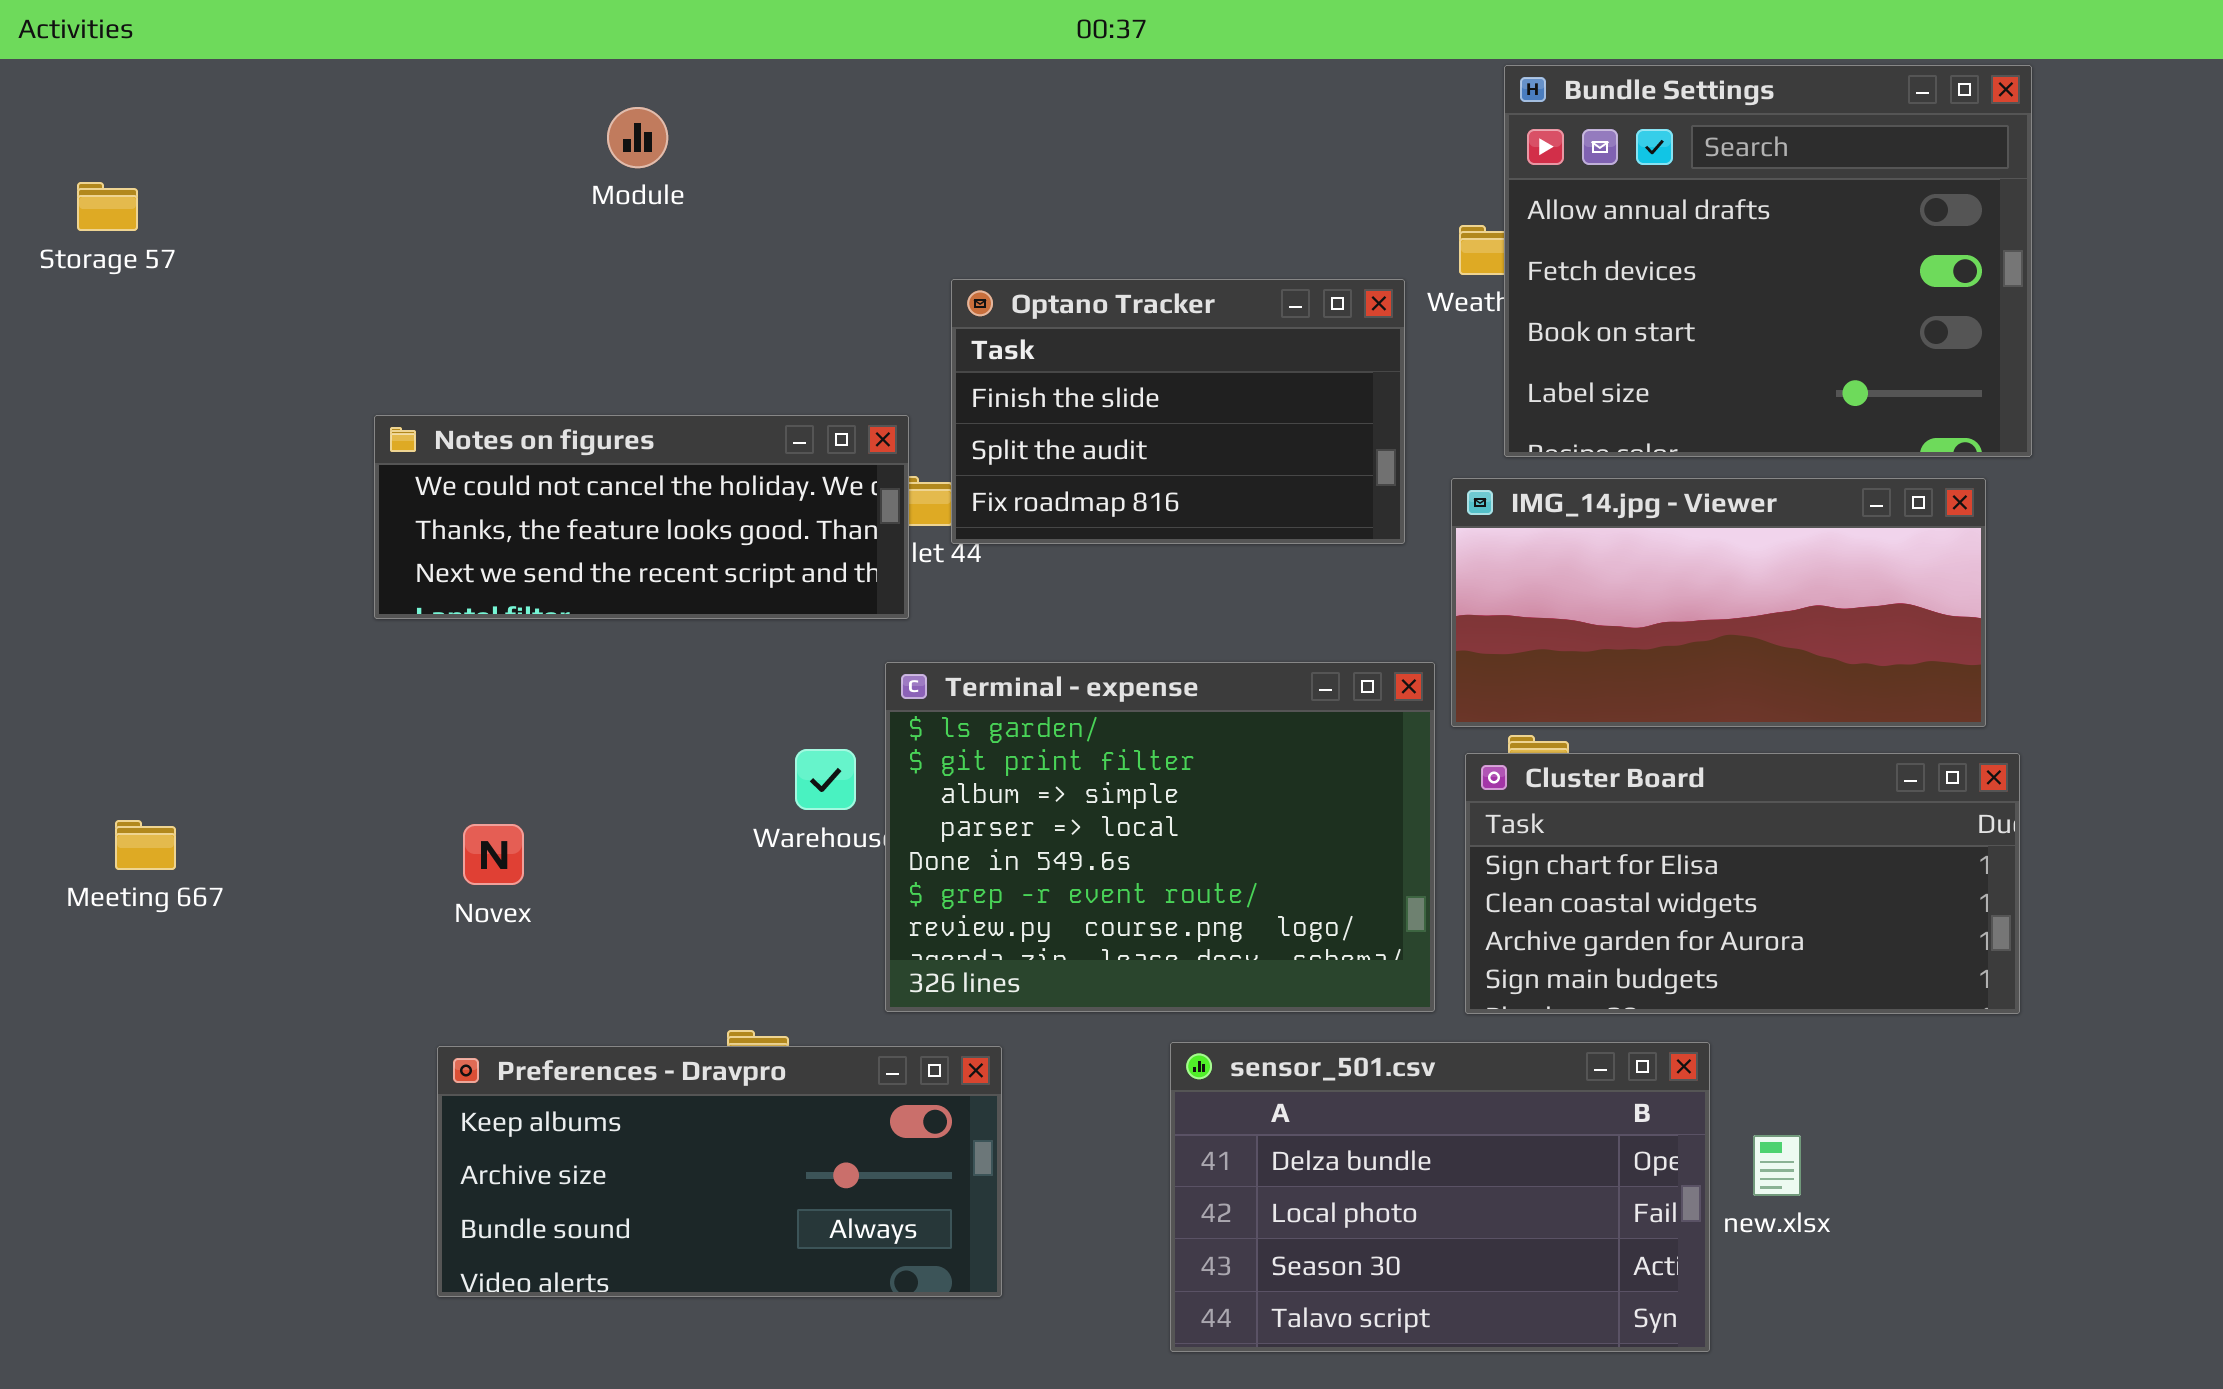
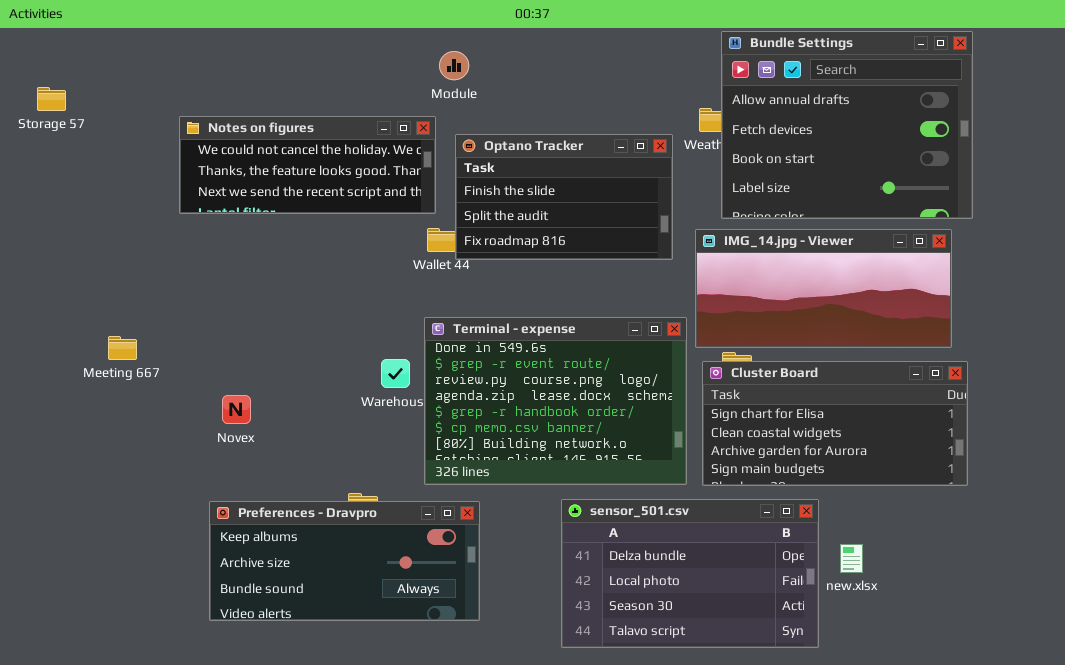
Module: [607,107,668,168] -> [439,51,469,80], moved
Notes on figures: [374,415,909,619] -> [179,116,436,214], moved
Terminal - expense: [885,662,1435,1012] -> [424,317,687,485], scrolled down 4 rows
Meeting 667: [115,820,176,870] -> [108,336,137,360], moved

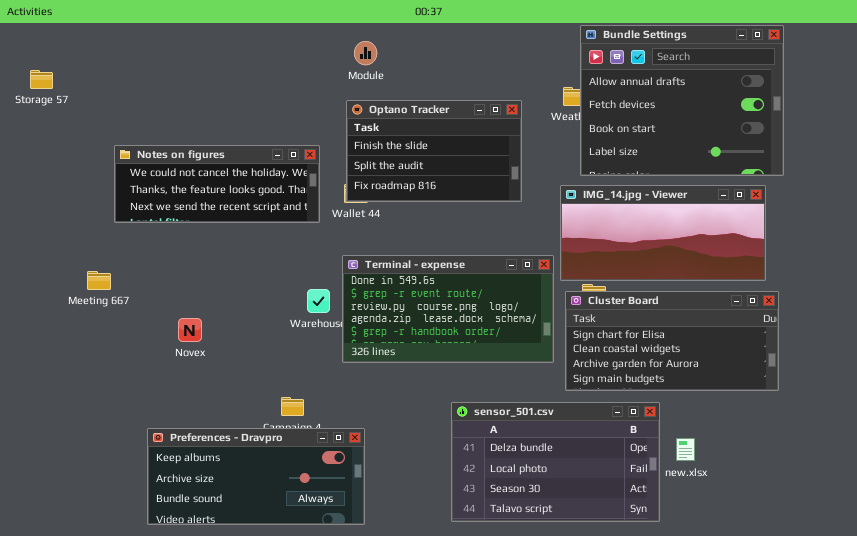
Notes on figures: [179,116,436,214] -> [114,145,320,223], moved
Optano Tracker: [455,134,673,260] -> [346,100,522,202], moved
Terminal - expense: [424,317,687,485] -> [342,255,554,363], resized
Preferences - Dravpro: [209,501,480,621] -> [147,428,365,525], moved

